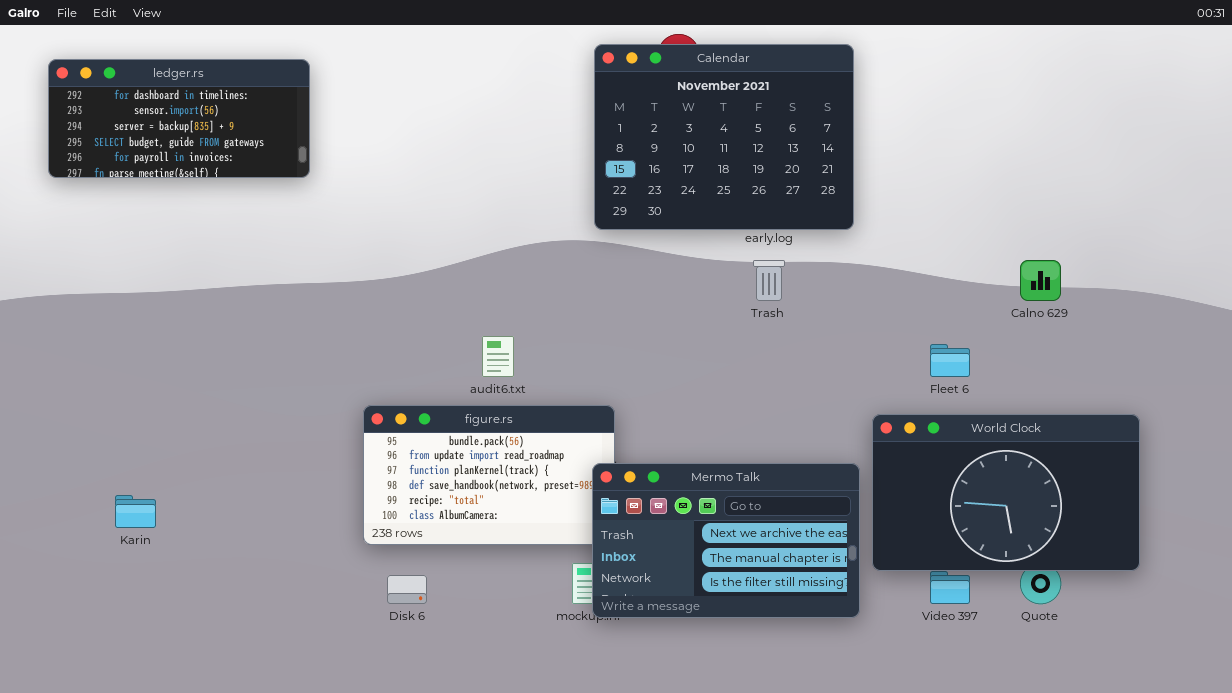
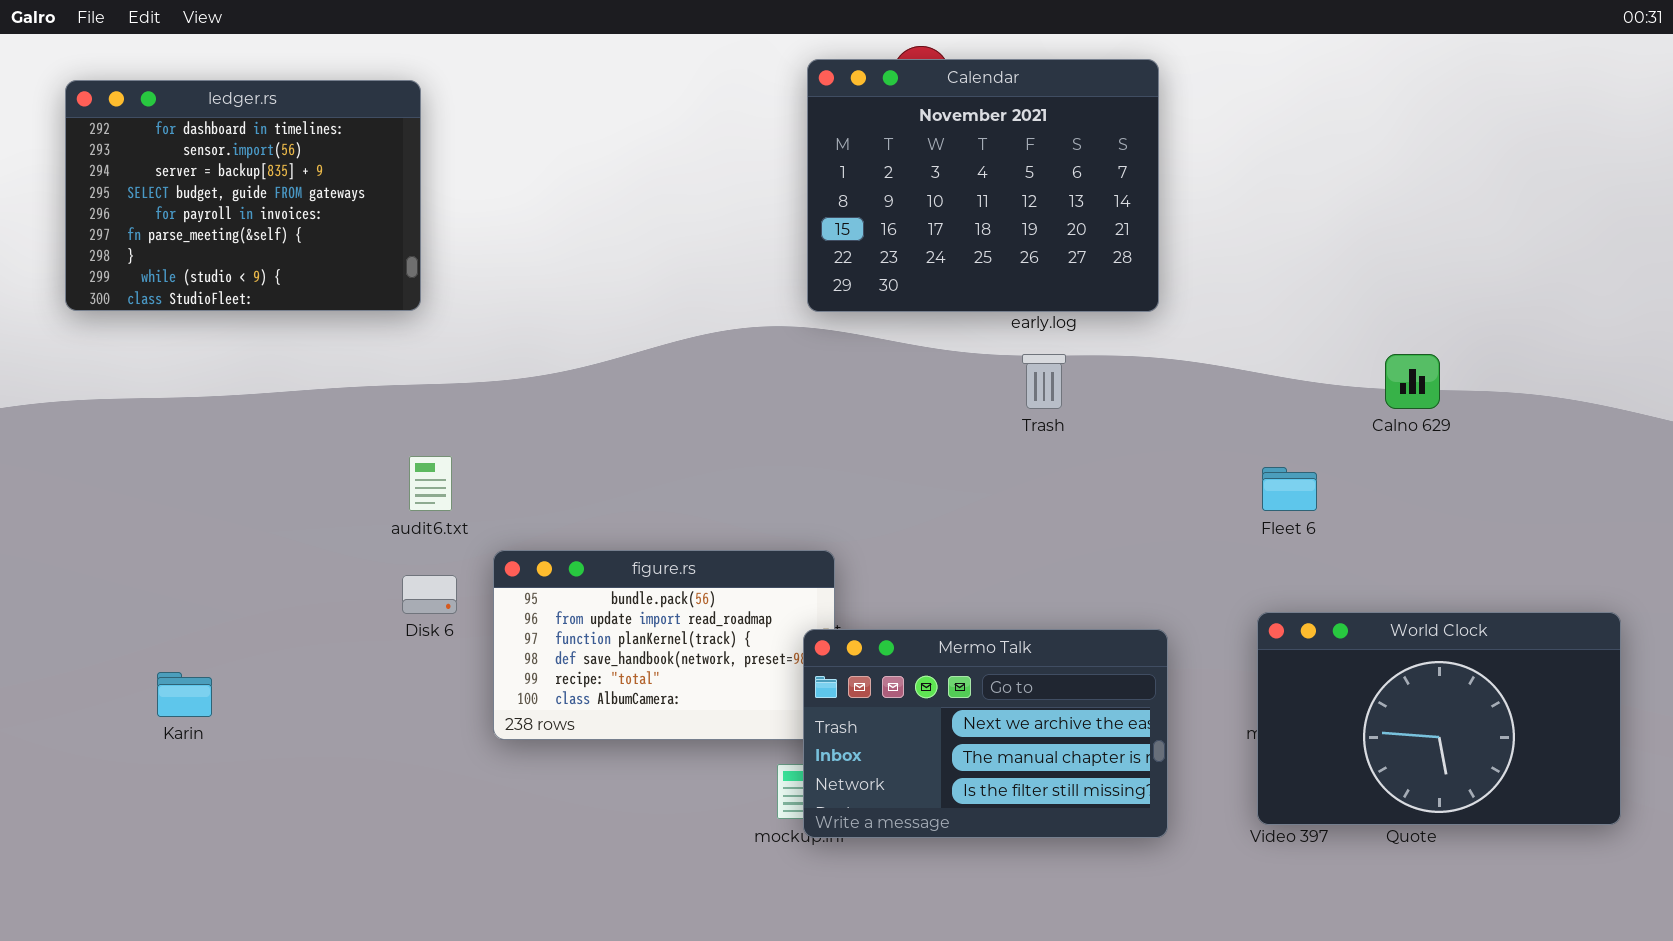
ledger.rs: [48,59,310,178] -> [65,80,421,311], resized
audit6.txt: [482,336,514,377] -> [409,456,452,511], moved
World Clock: [872,414,1140,571] -> [1257,612,1621,825], moved
Disk 6: [387,575,427,604] -> [402,575,457,614], moved

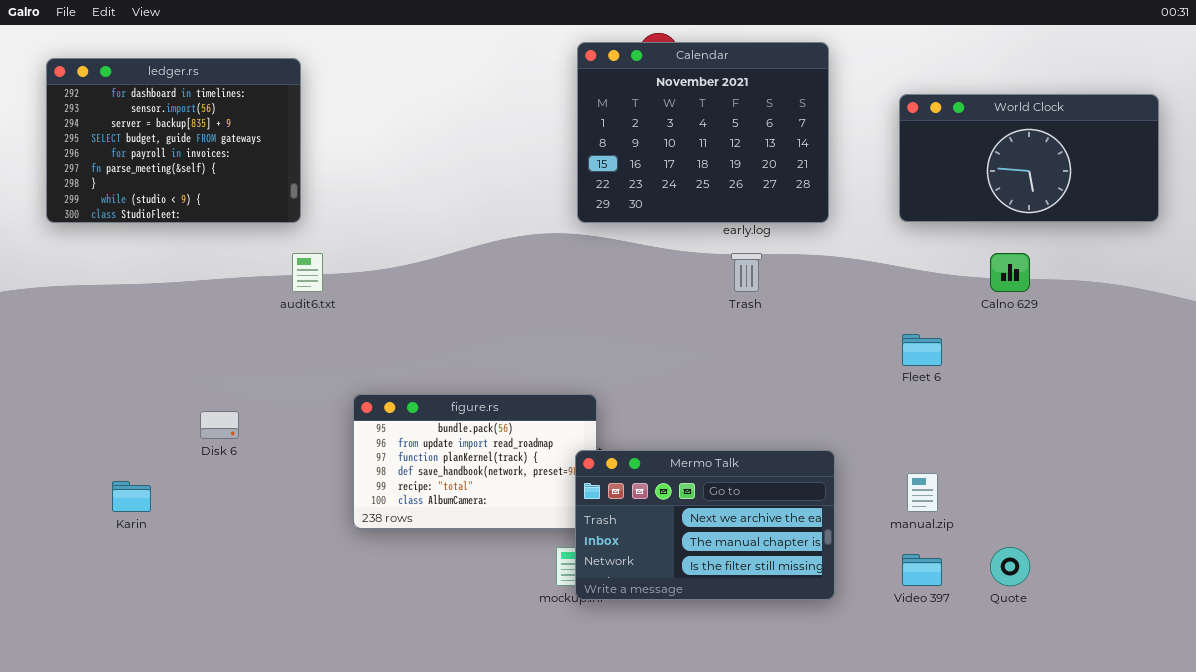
audit6.txt: [409,456,452,511] -> [292,253,323,292], moved
Disk 6: [402,575,457,614] -> [200,411,239,439], moved
World Clock: [1257,612,1621,825] -> [899,94,1159,222], moved, resized

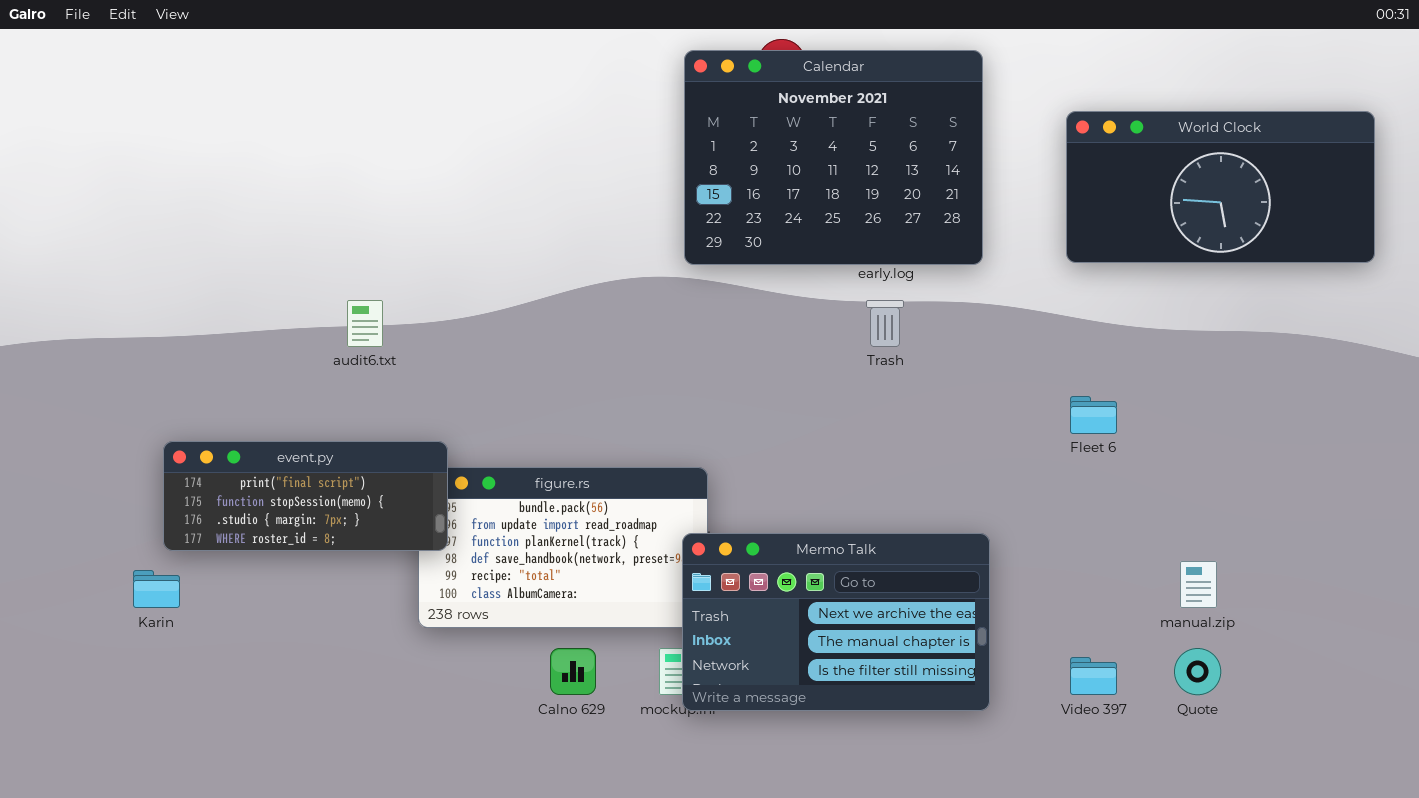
ledger.rs: [46,58,301,223] -> none, closed
Calno 629: [990,253,1030,292] -> [550,648,596,695], moved
event.py: none -> [163,441,448,551], opened
manual.zip: [907,473,938,512] -> [1180,561,1217,608], moved

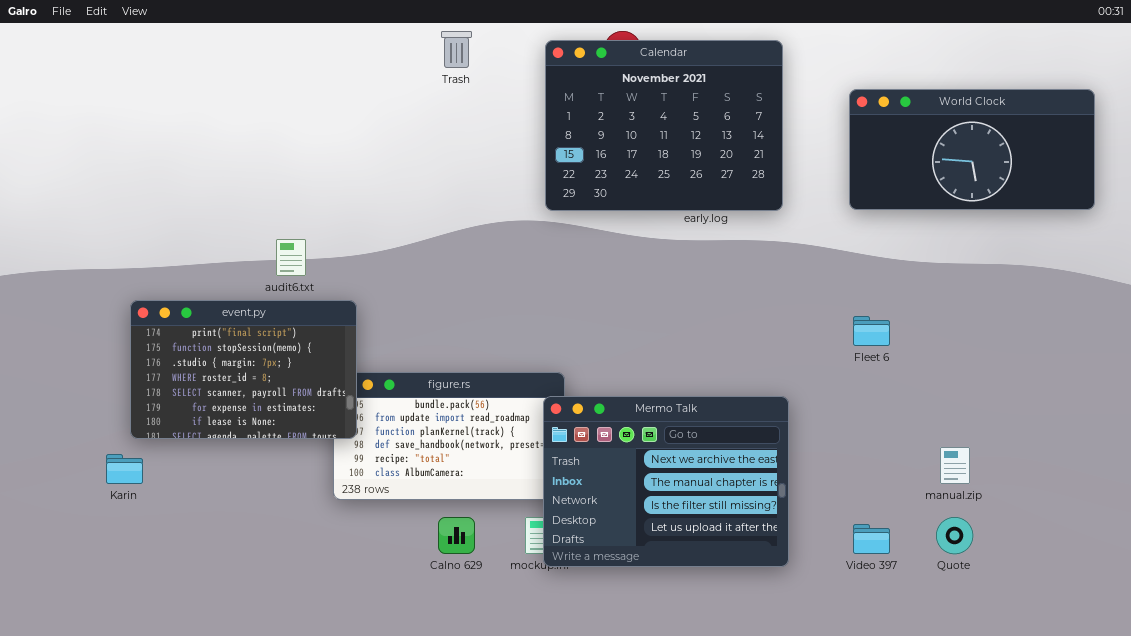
Trash: [866,300,904,347] -> [441,31,472,68], moved
event.py: [163,441,448,551] -> [130,300,357,439], resized
Mermo Talk: [682,533,990,711] -> [543,396,789,567], resized

